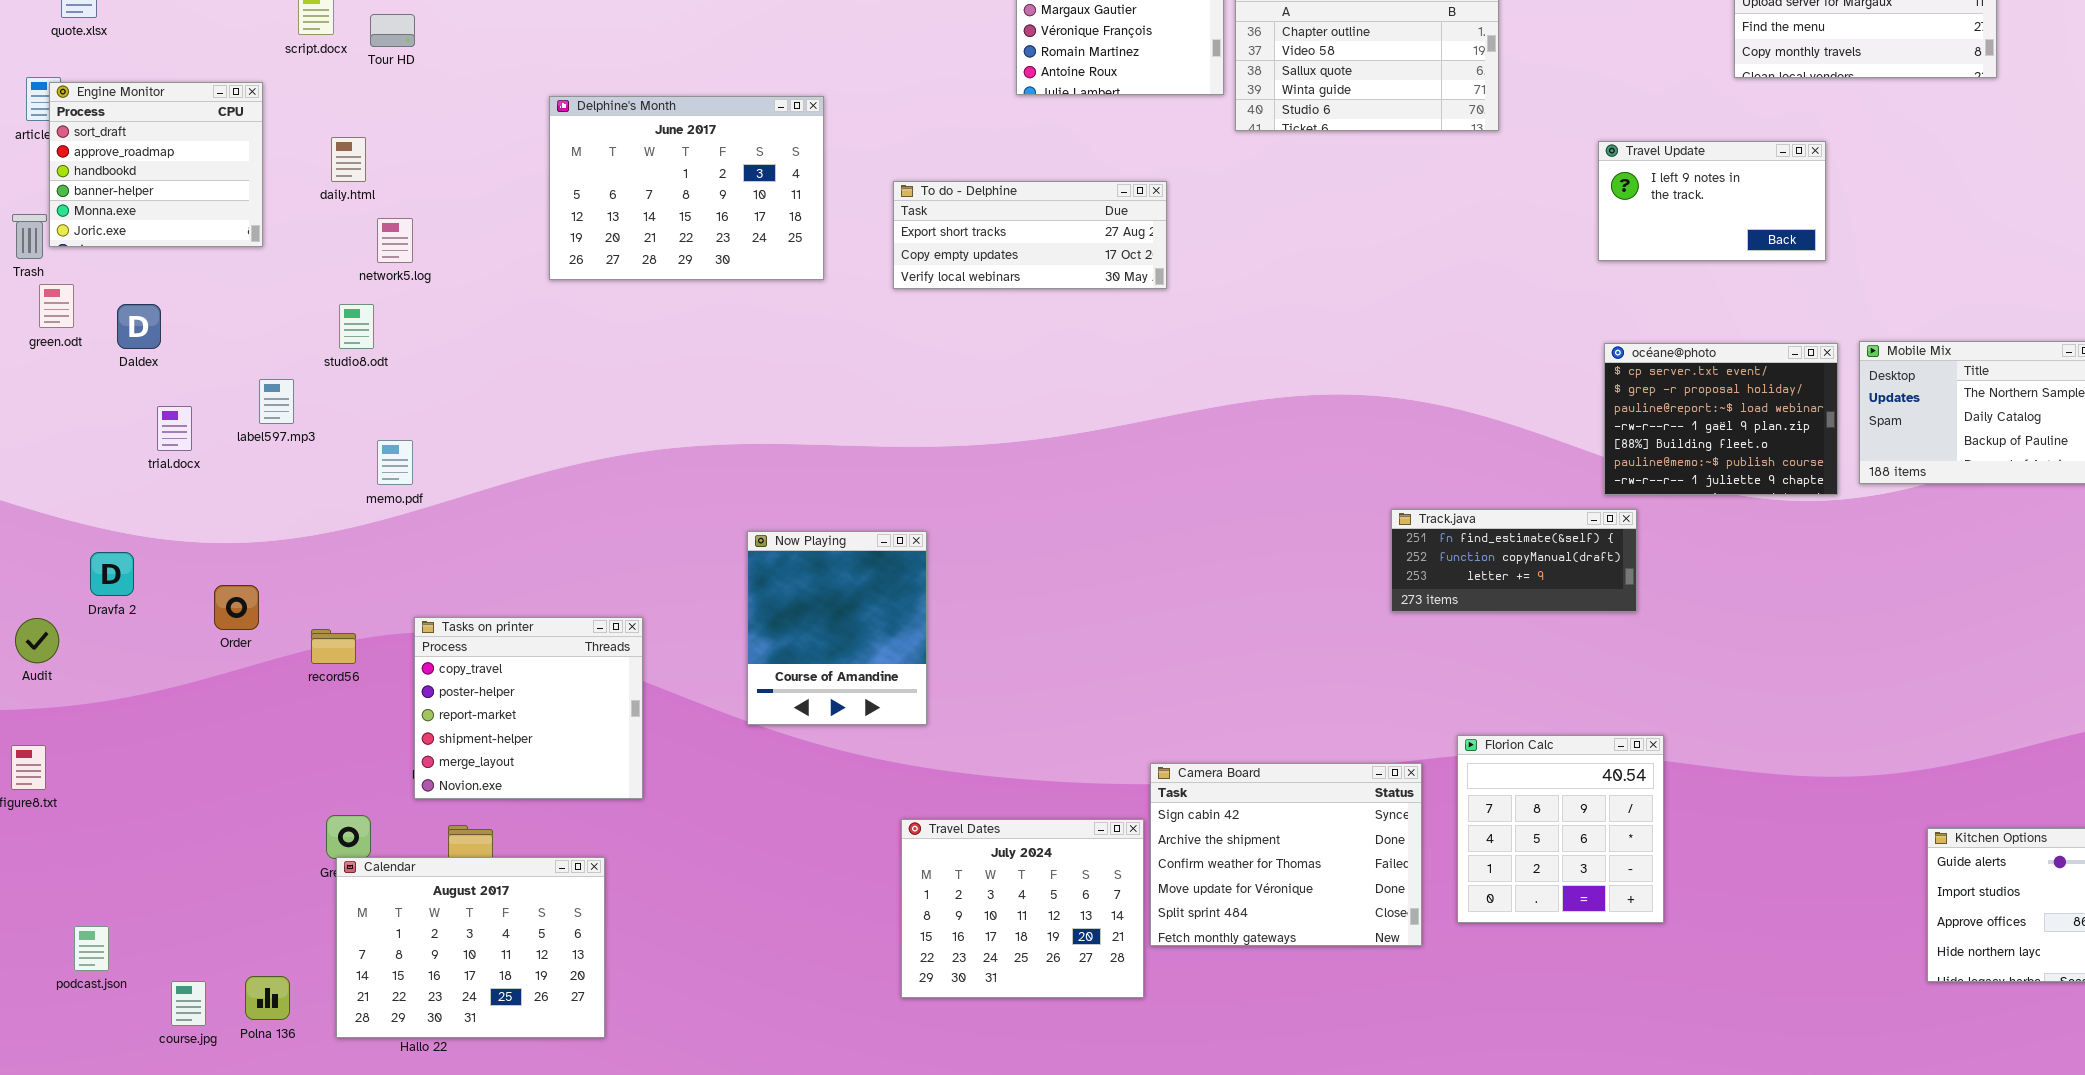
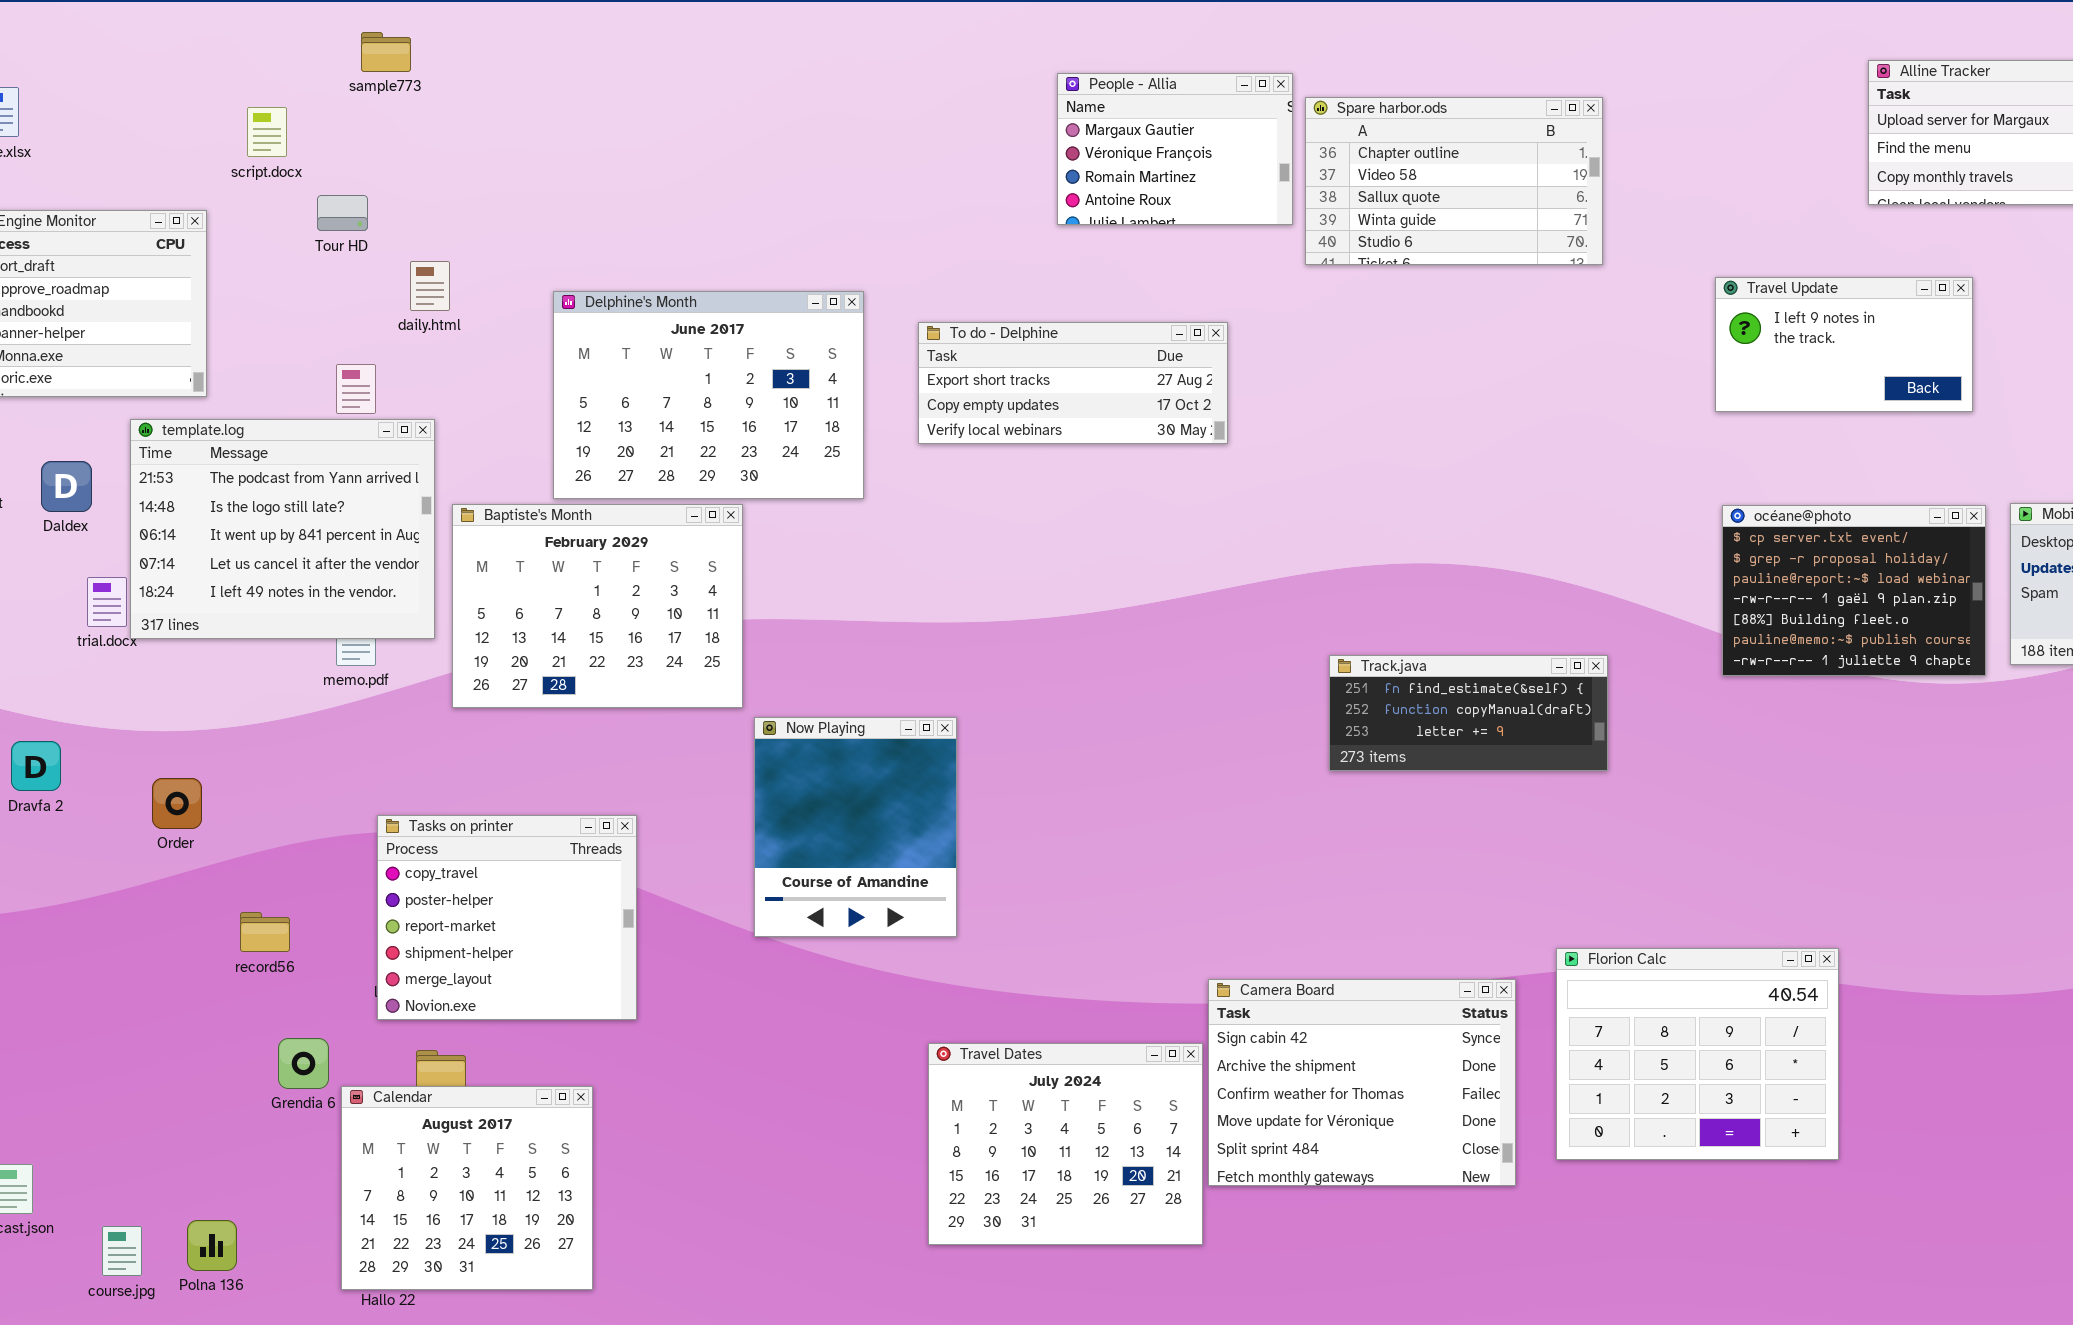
Tour HD: [370,14,415,47] -> [317,195,368,231], moved
Delphine's Month: [549,96,824,280] -> [553,291,864,499], moved
daily.html: [331,137,366,182] -> [410,261,450,311], moved
template.log: none -> [130,419,435,639], opened
Baptiste's Month: none -> [452,504,743,708], opened
Track.java: [1391,509,1637,612] -> [1329,655,1608,771], moved
record56: [311,629,356,664] -> [240,912,290,952], moved
Florion Calc: [1457,735,1664,923] -> [1556,948,1839,1160], resized
Calendar: [336,857,605,1038] -> [341,1086,593,1290], resized

